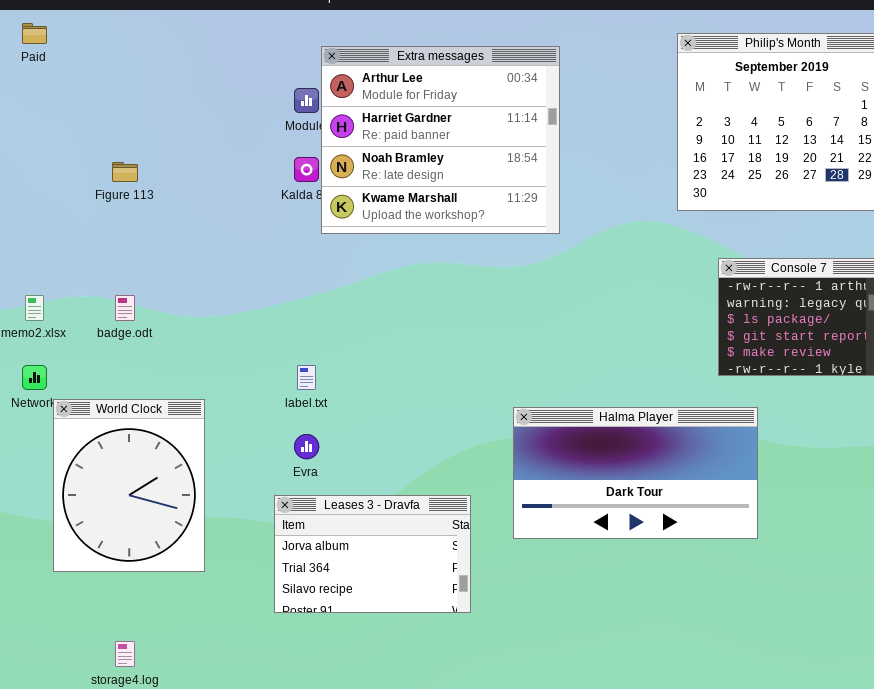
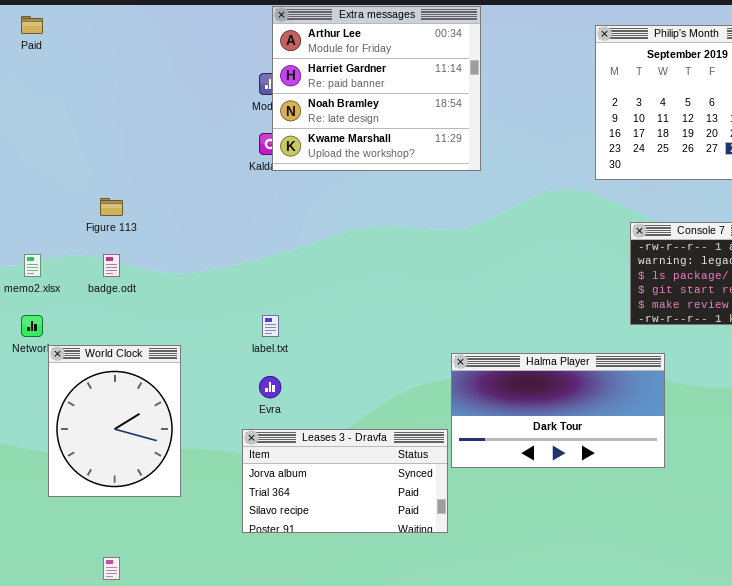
Extra messages: [321,46,560,234] -> [272,6,481,171], moved
Figure 113: [112,162,138,182] -> [100,198,123,216], moved
Leases 3 - Dravfa: [274,495,471,613] -> [242,429,448,533], resized

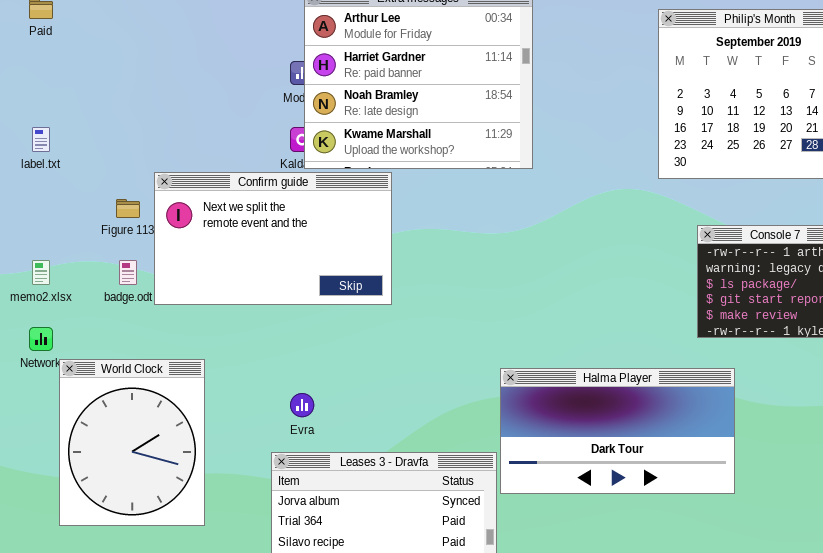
Confirm guide: none -> [154,172,392,305], opened
label.txt: [262,315,279,337] -> [32,127,50,152], moved

